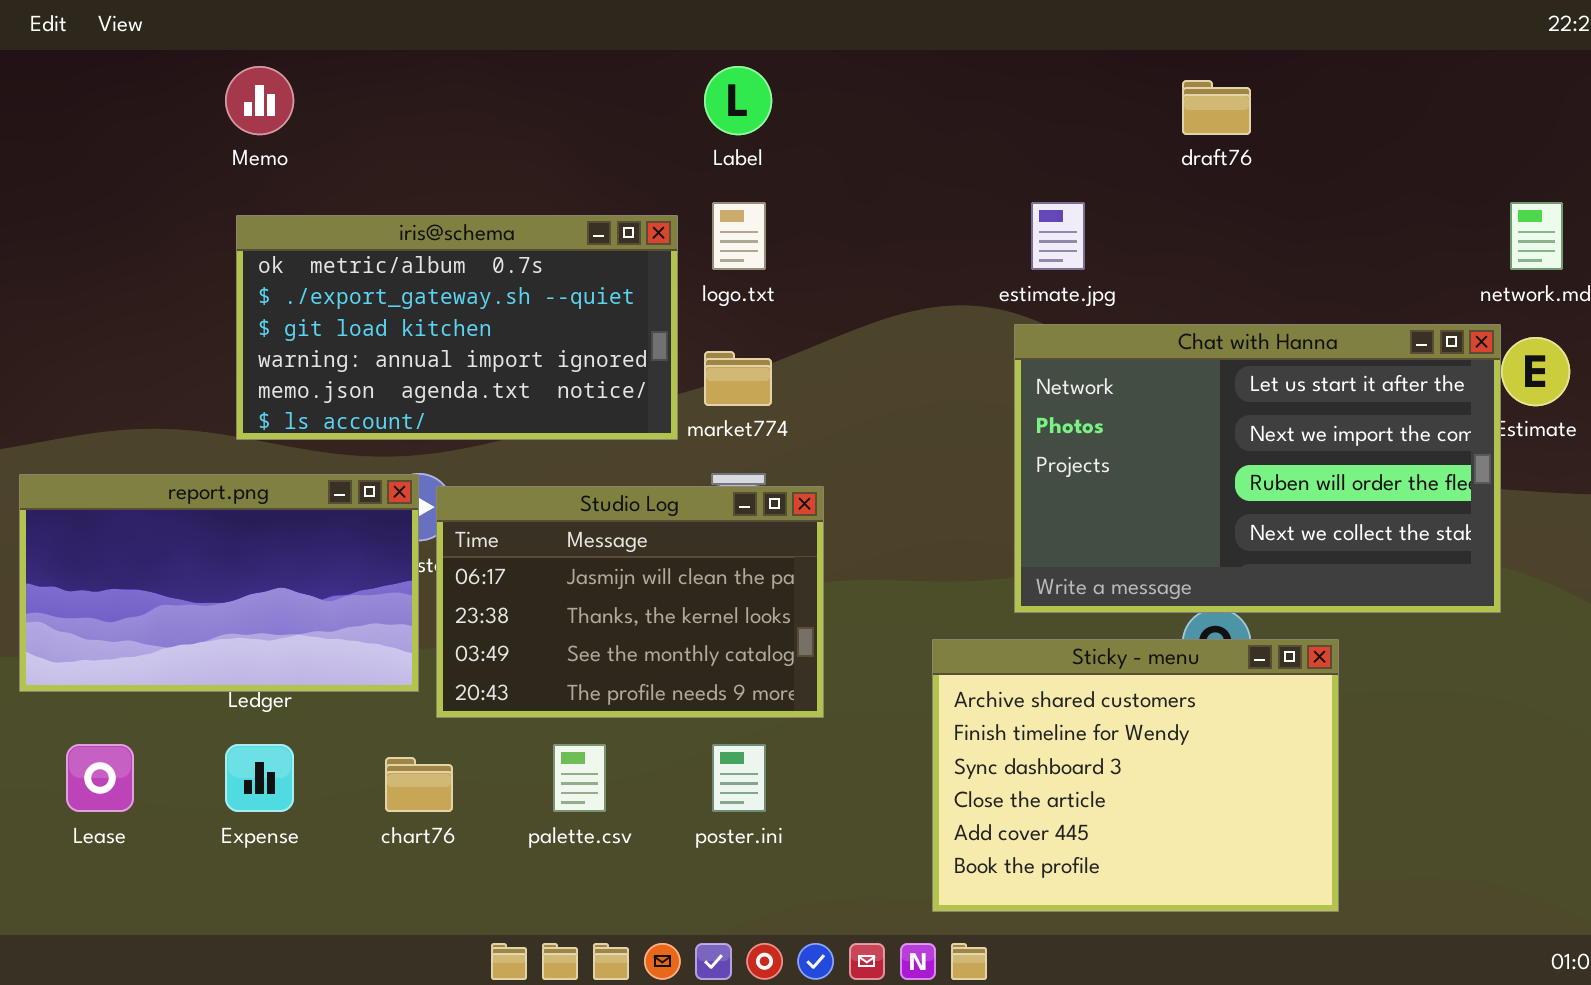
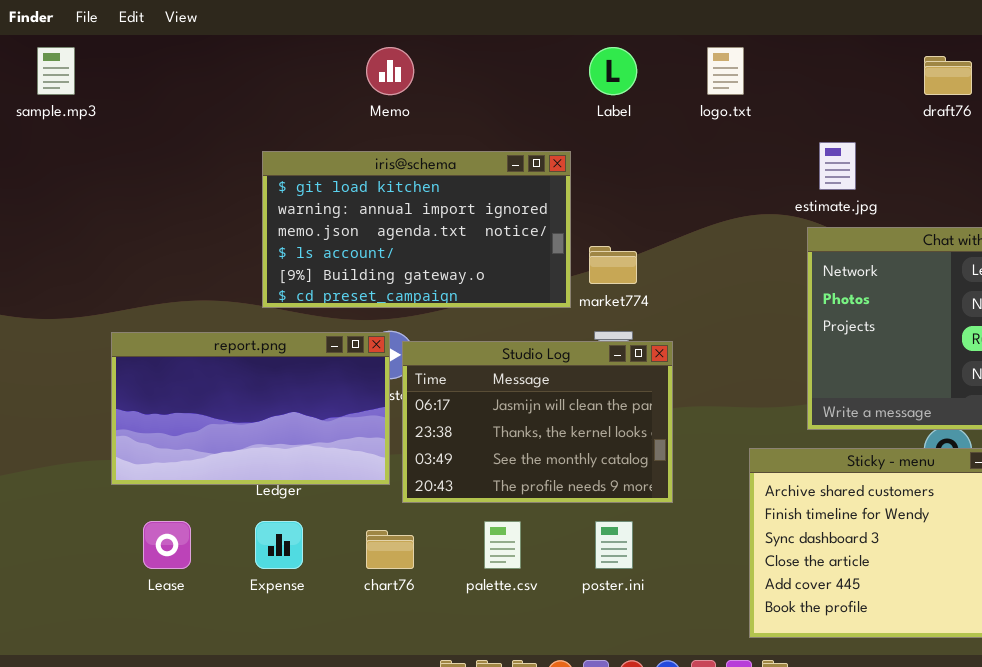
Memo: [225,66,294,135] -> [366,47,414,95], moved
logo.txt: [712,202,766,270] -> [707,47,744,95], moved
iris@schema: [236,215,678,440] -> [262,151,571,308], scrolled down 2 rows

